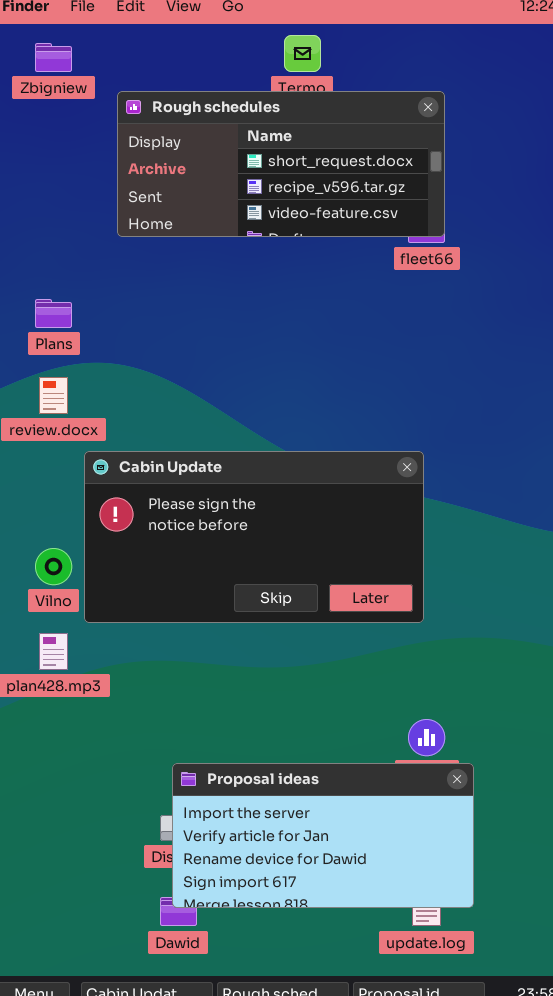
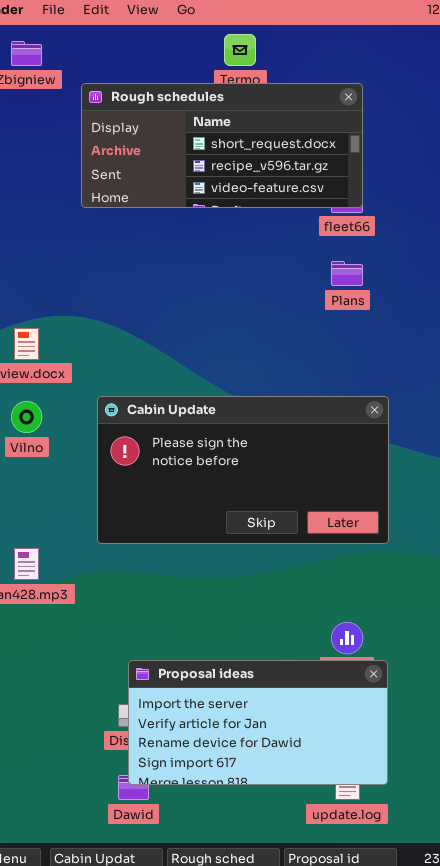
Plans: [35,299,72,328] -> [331,261,363,286], moved
Cabin Update: [84,451,424,623] -> [97,396,389,544], moved
Vilno: [35,548,72,585] -> [11,401,42,433], moved

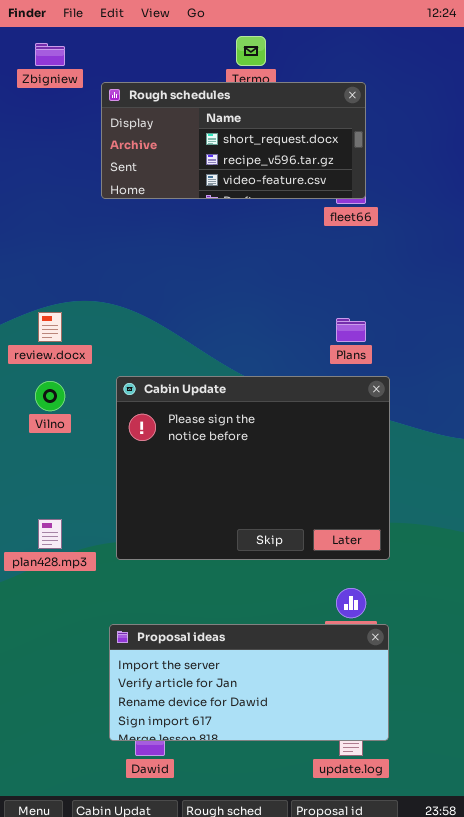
Plans: [331,261,363,286] -> [336,318,366,342], moved
Cabin Update: [97,396,389,544] -> [116,376,390,560], resized
Proposal ideas: [128,660,388,785] -> [109,624,389,741], resized

